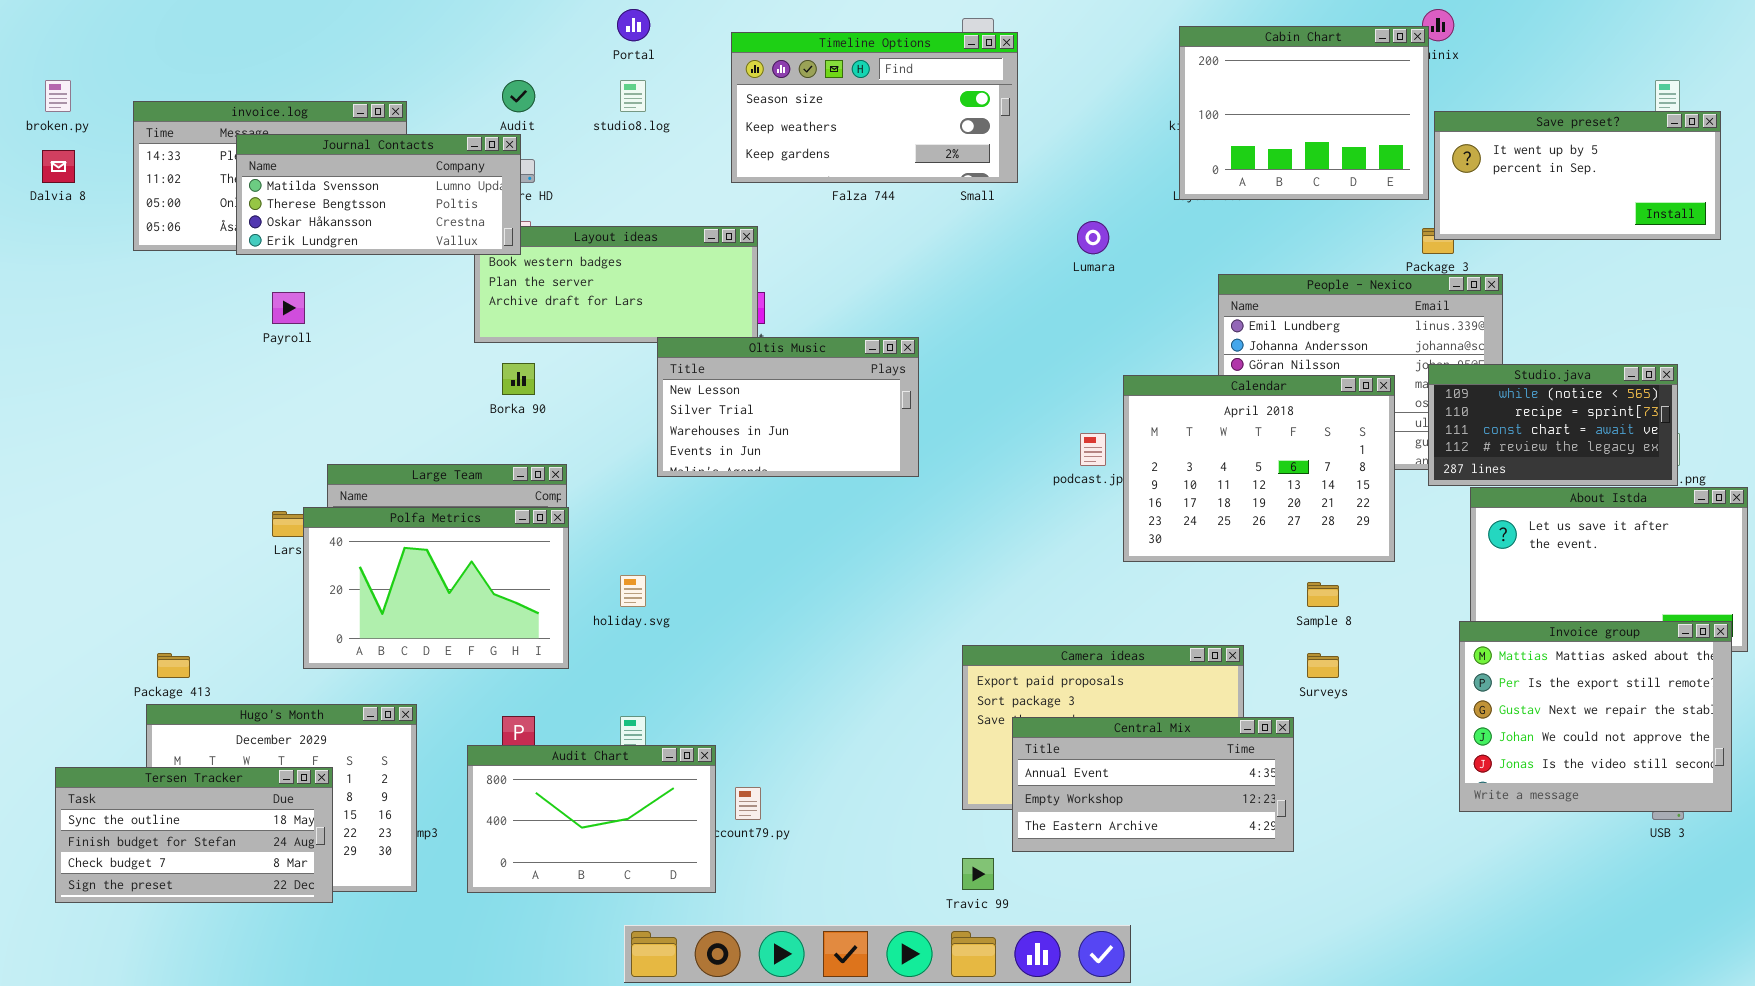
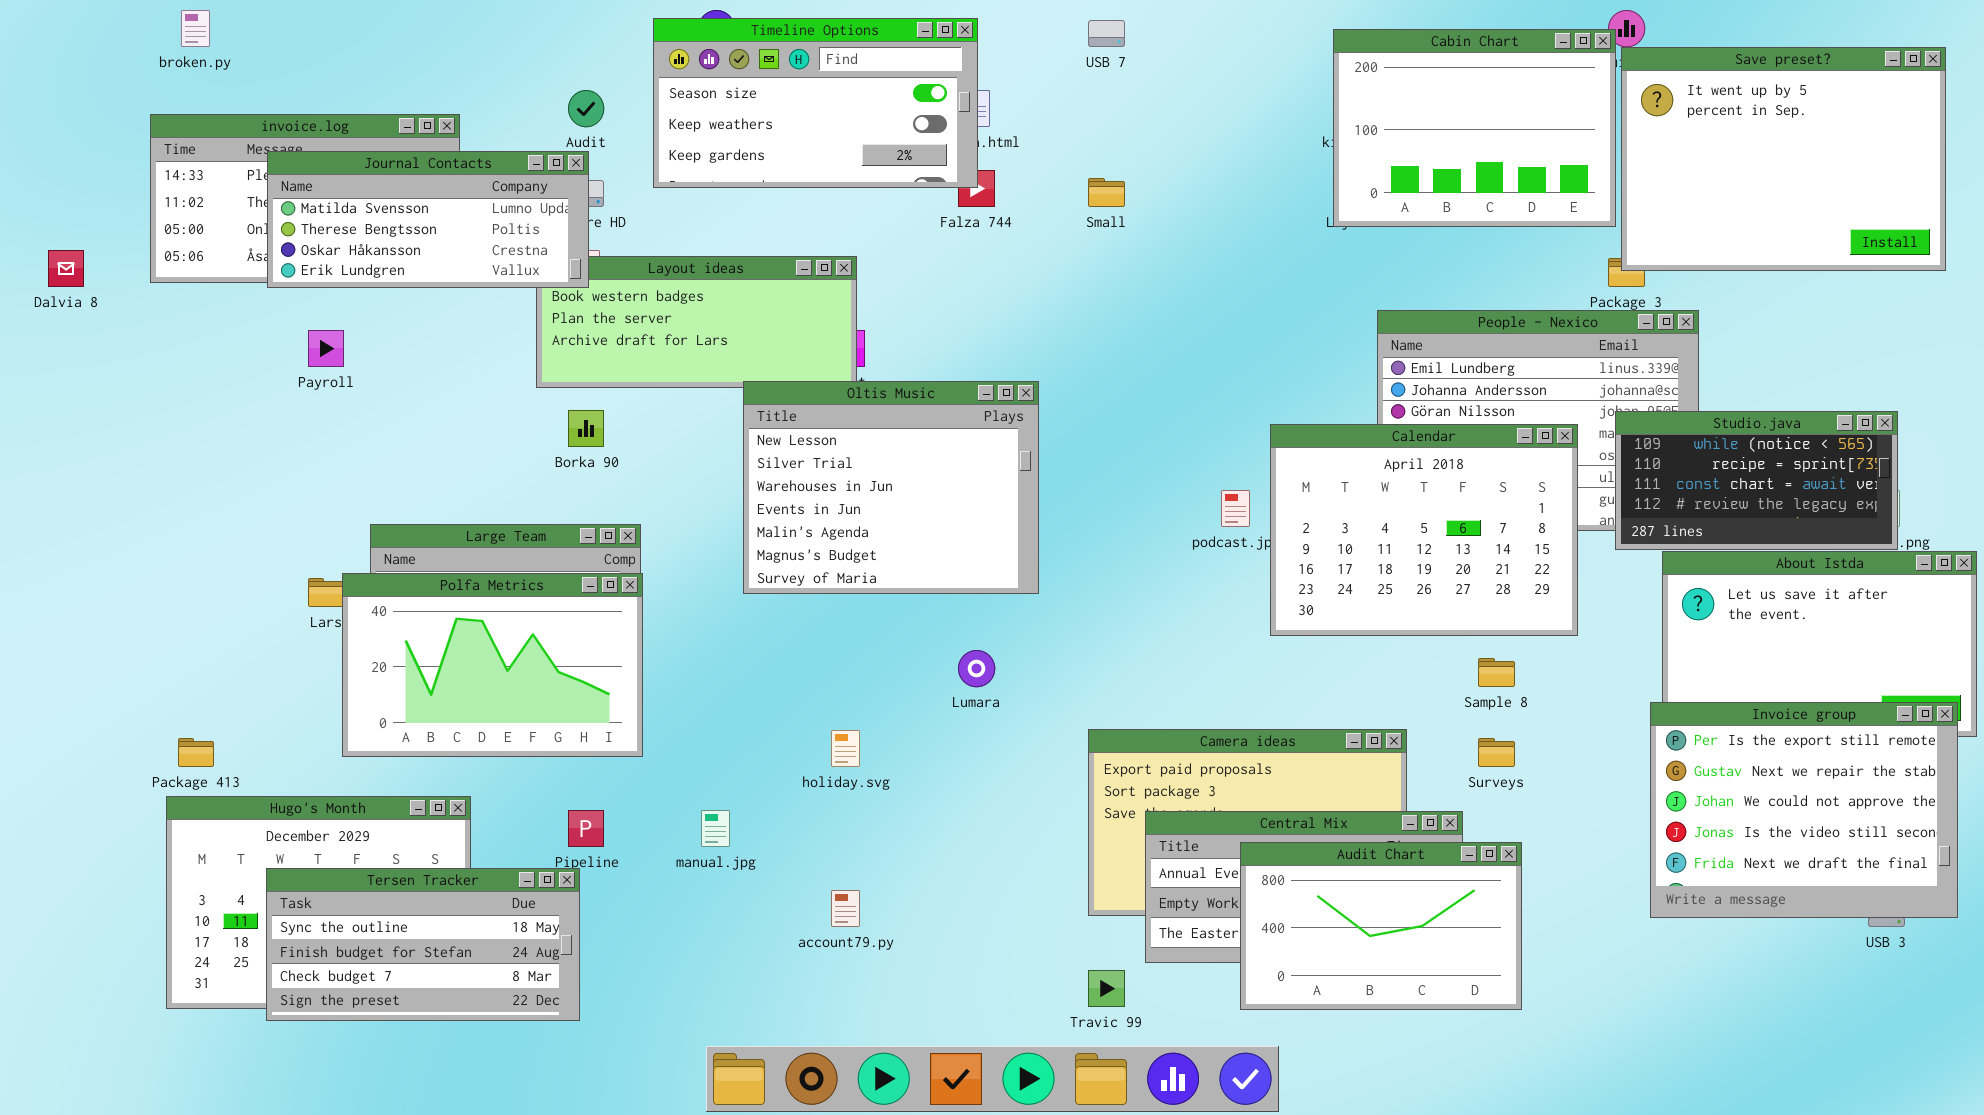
Timeline Options: [731,32,1018,183] -> [653,18,978,188], moved
broken.py: [45,80,71,112] -> [181,10,210,47], moved
Save preset?: [1434,111,1721,240] -> [1621,47,1946,271], resized
Dalvia 8: [42,150,75,183] -> [48,250,84,287], moved
Lumara: [1077,221,1109,254] -> [958,650,995,687], moved
Oltis Music: [657,337,919,477] -> [743,381,1039,594], resized
holiday.svg: [620,575,646,607] -> [831,730,860,767], moved
Invoice group: [1459,621,1732,812] -> [1650,702,1958,918], scrolled down 1 row
Audit Chart: [467,745,716,893] -> [1240,842,1522,1010], moved
Tersen Tracker: [55,767,333,903] -> [266,868,580,1021], moved

